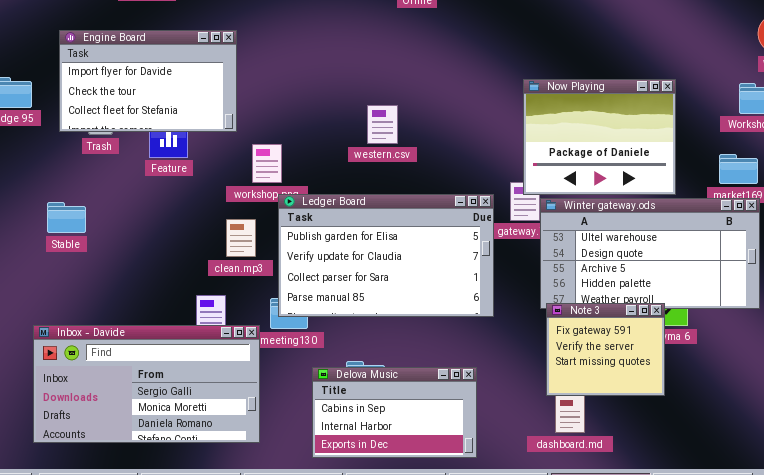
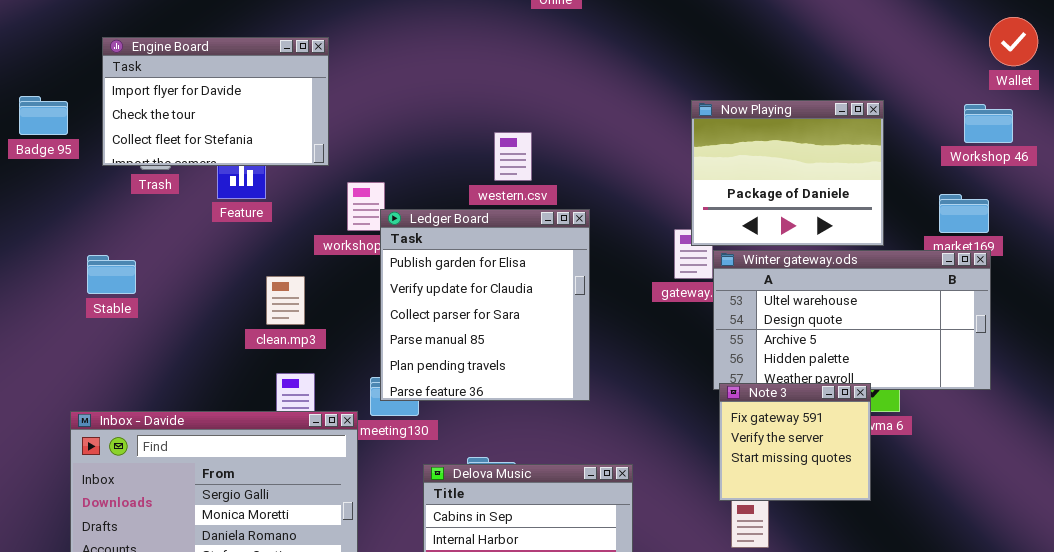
Ledger Board: [278,194,494,317] -> [380,209,590,401], resized
clean.mp3: [226,219,256,257] -> [266,276,305,325], moved

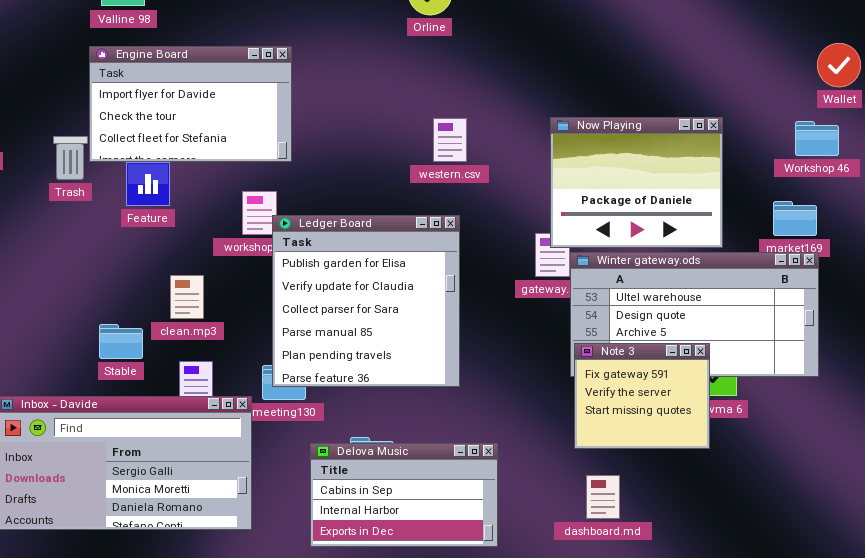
Engine Board: [102,37,329,166] -> [89,46,292,162], moved
western.csv: [494,132,532,181] -> [433,118,467,162], moved
Stable: [87,255,136,294] -> [99,324,143,359], moved
Note 3: [719,383,871,501] -> [574,343,710,449], moved

